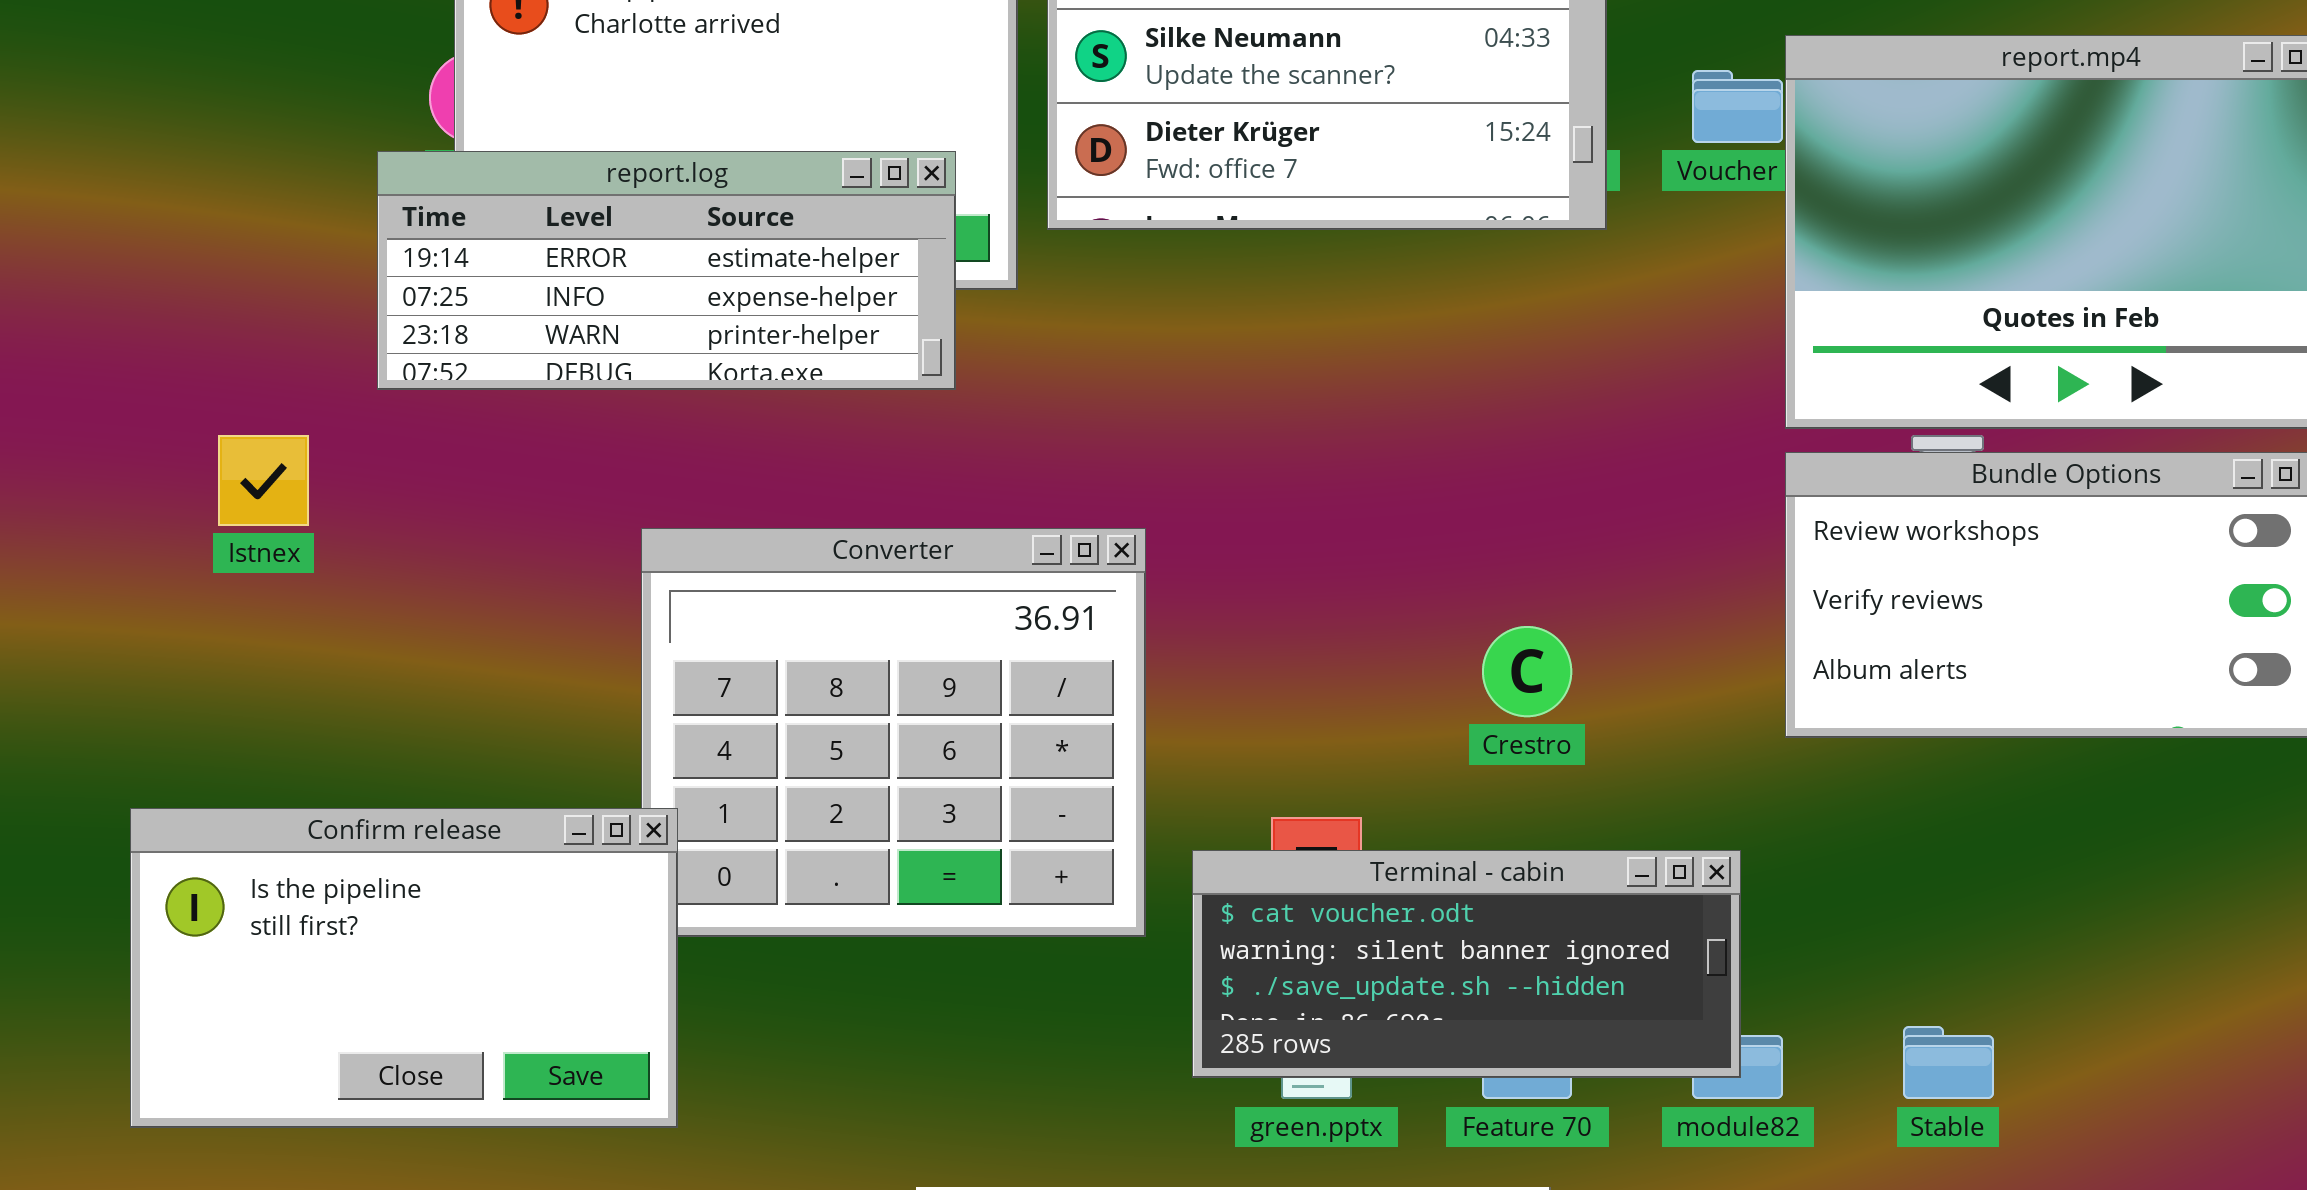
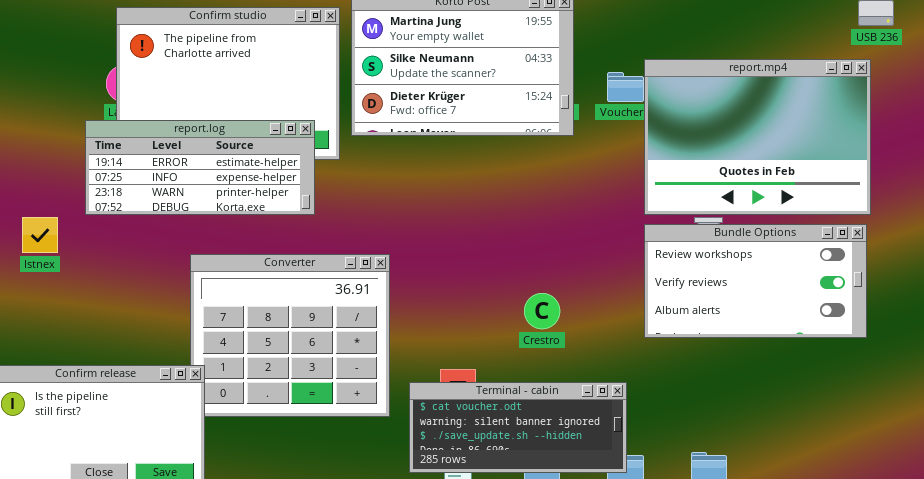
report.log: [377,151,956,390] -> [85,120,315,215], moved

